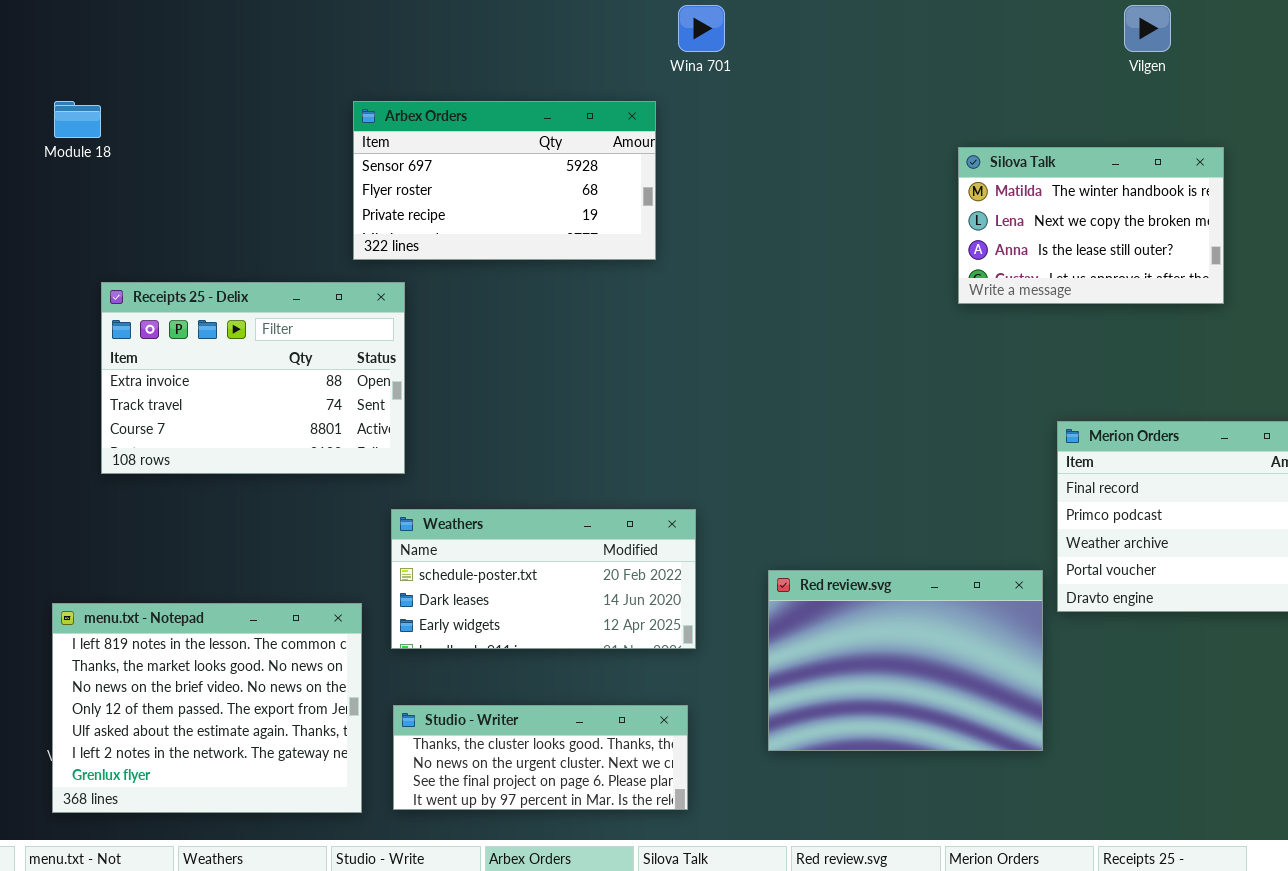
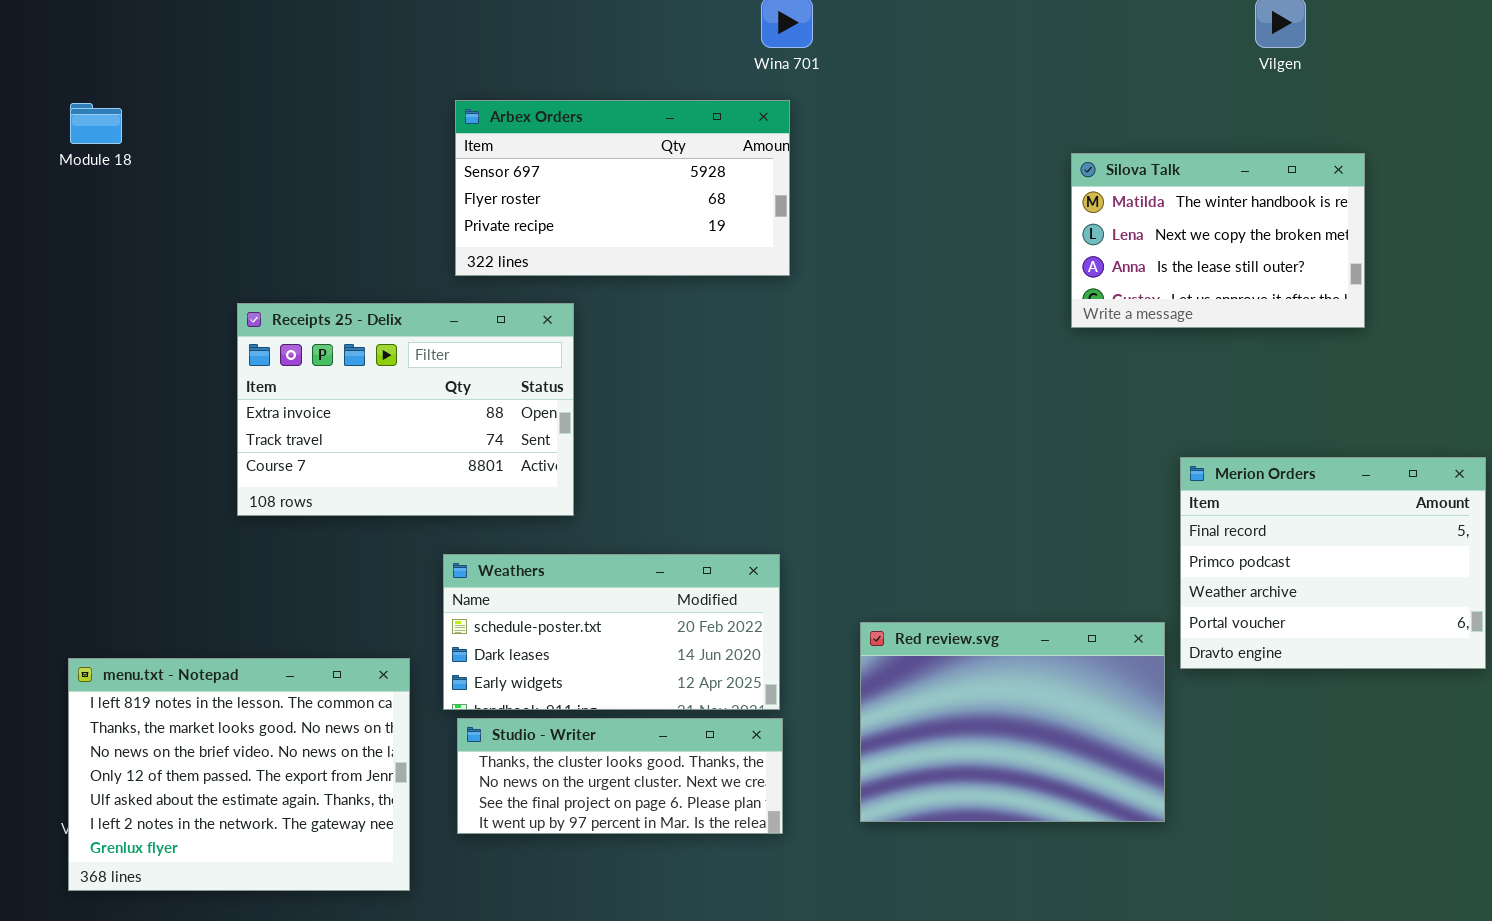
Arbex Orders: [353,101,656,260] -> [455,100,790,276], moved
Receipts 25 - Delix: [101,282,405,474] -> [237,303,574,516], moved
Studio - Writer: [393,705,688,810] -> [457,718,783,834], moved

